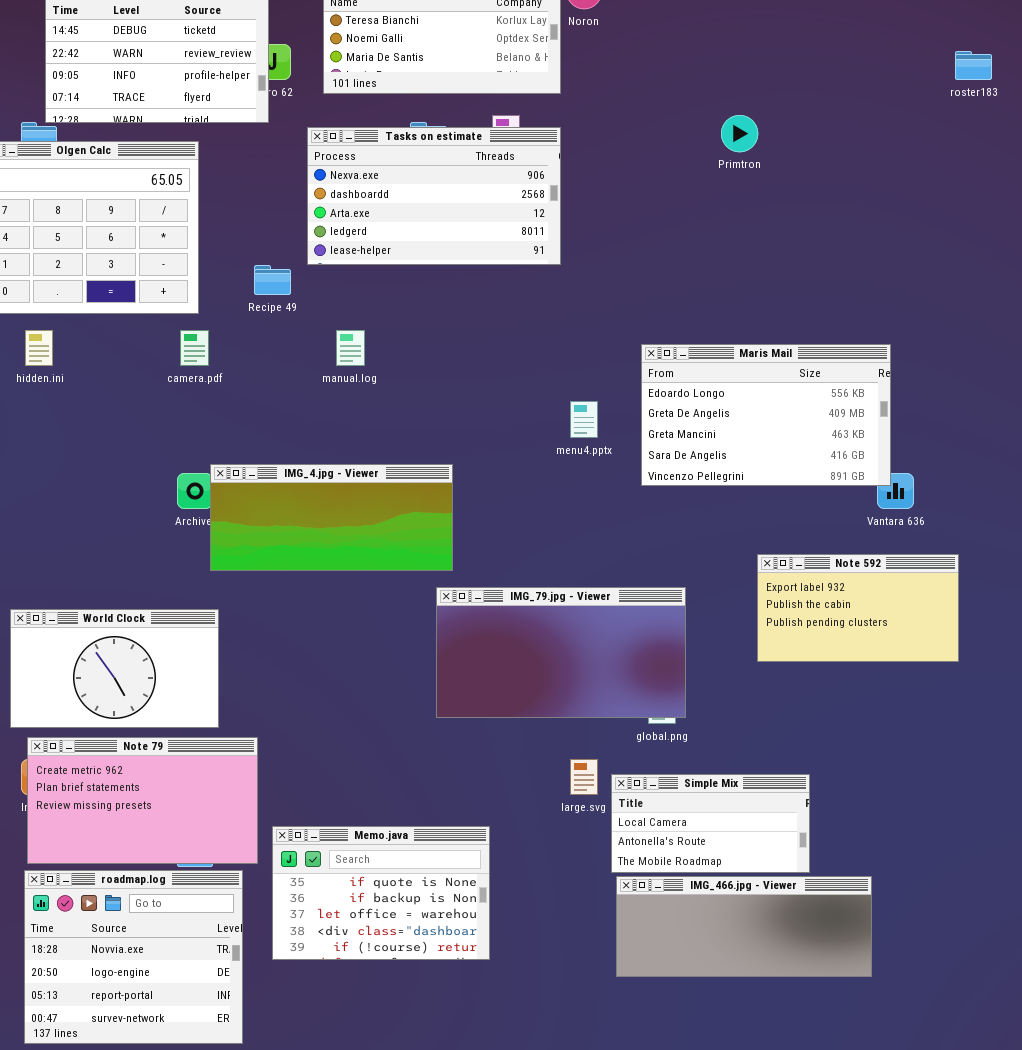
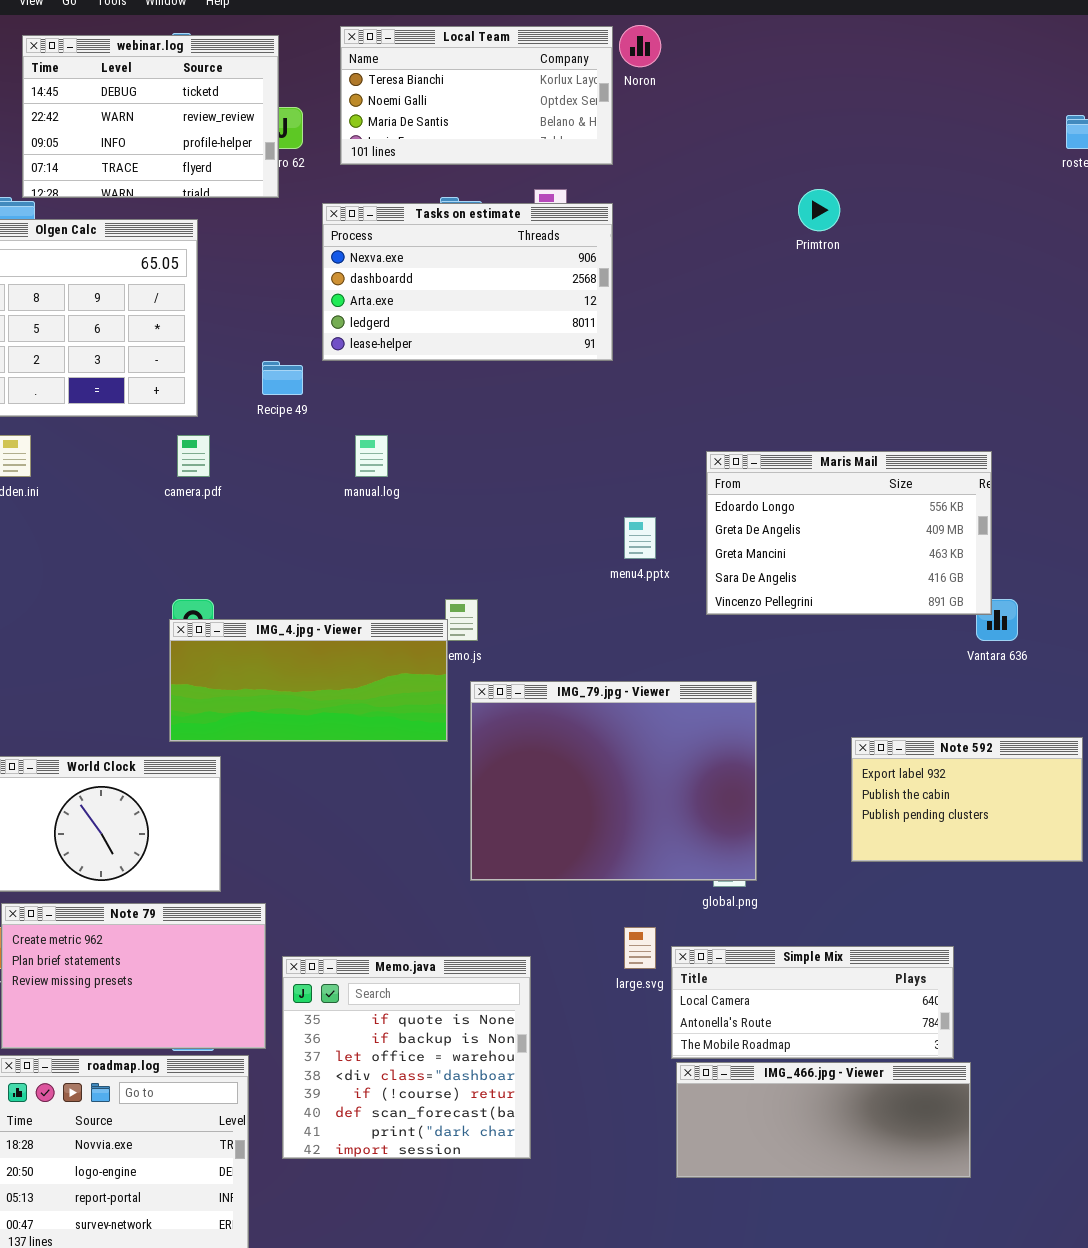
IMG_4.jpg - Viewer: [210,464,453,571] -> [169,619,448,742], moved
Note 592: [757,554,959,662] -> [851,737,1083,862], moved
IMG_79.jpg - Viewer: [436,587,686,718] -> [470,681,757,881], resized
Simple Mix: [611,774,810,873] -> [671,946,954,1059], resized
Memo.java: [272,826,490,960] -> [282,956,531,1159], resized

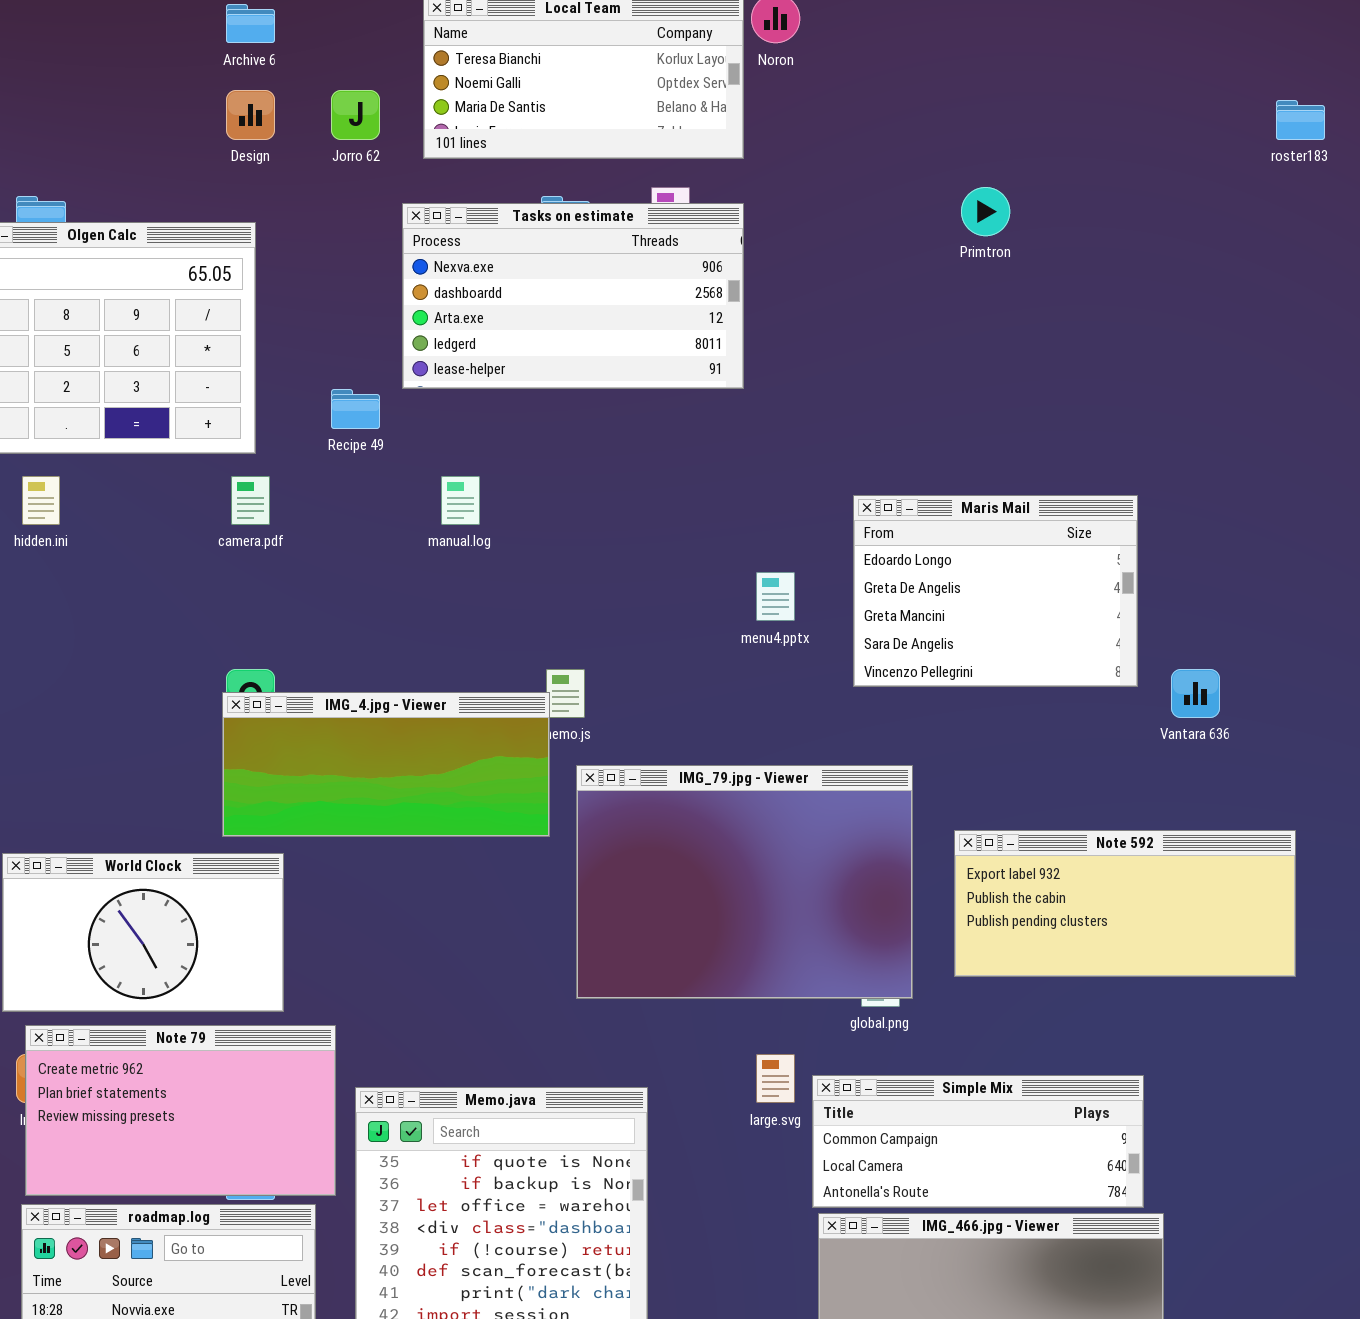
webinar.log: [22,35,279,198] -> none, closed
Maris Mail: [706,451,992,615] -> [853,495,1138,687], resized
Note 592: [851,737,1083,862] -> [954,830,1296,977], resized
Simple Mix: [671,946,954,1059] -> [812,1075,1144,1208], scrolled up 1 row

